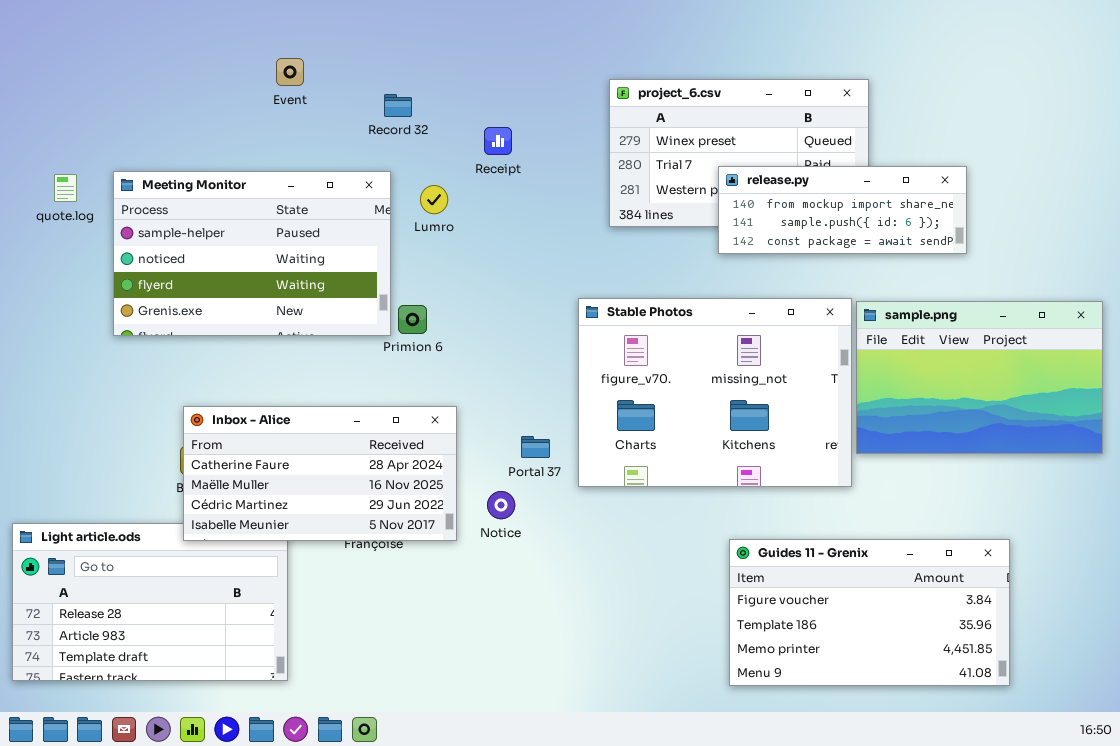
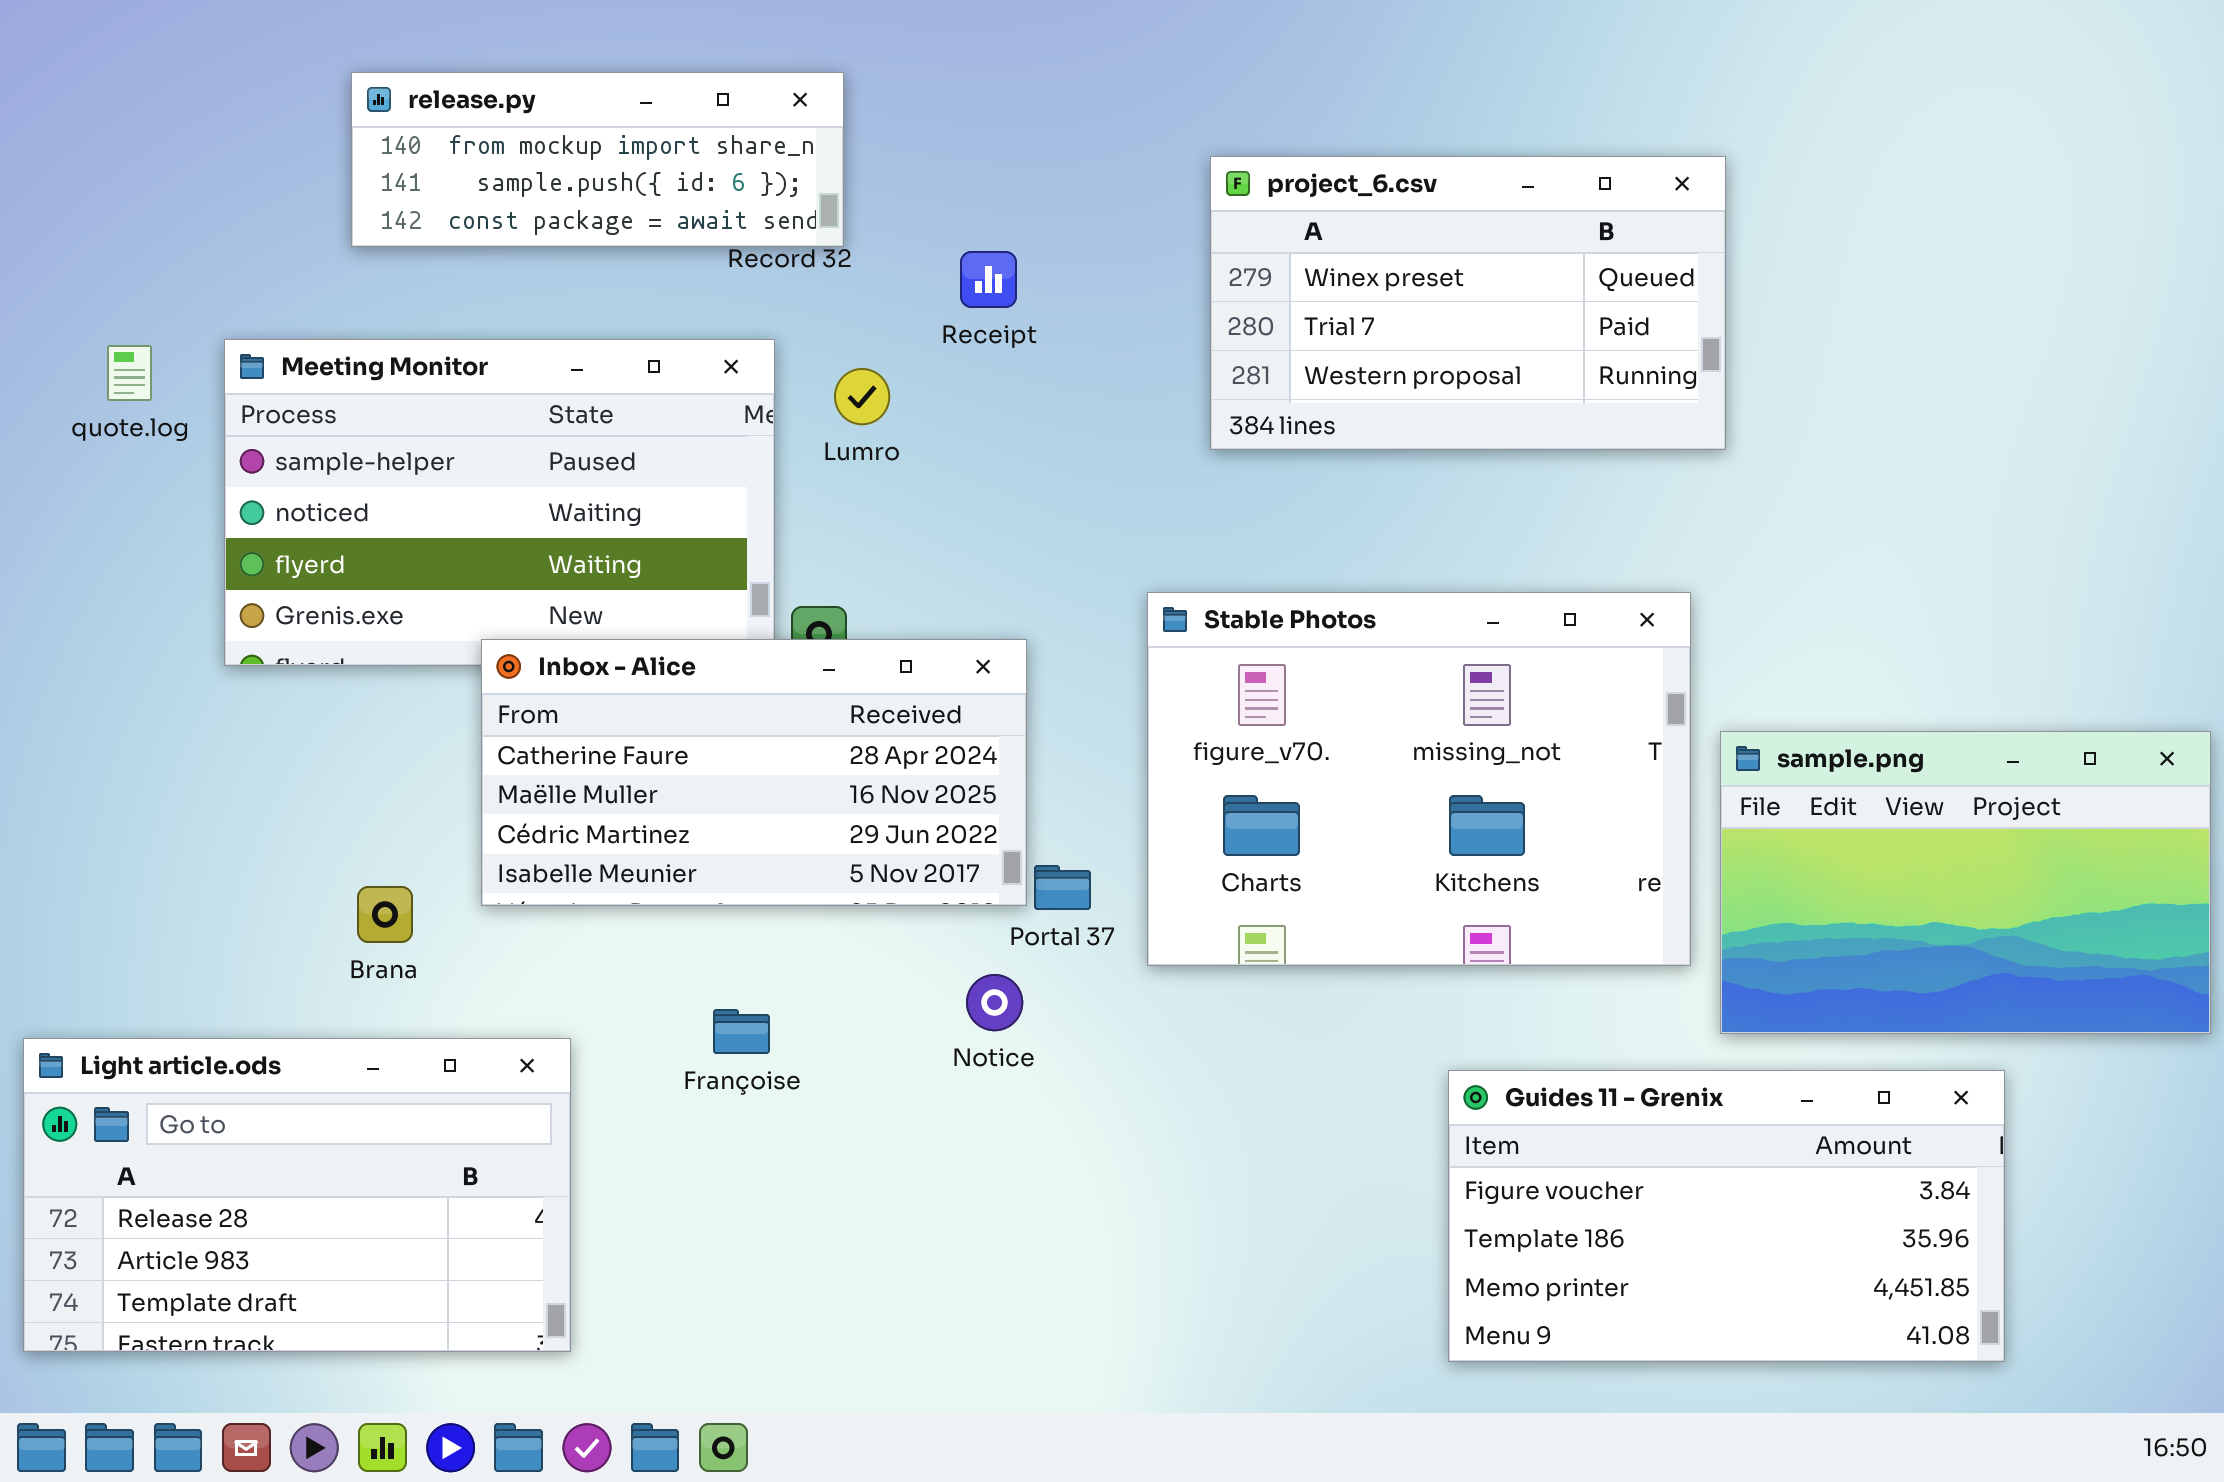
release.py: [718,166,967,254] -> [351,72,844,247], moved
sample.png: [856,301,1103,454] -> [1720,731,2211,1034], moved
Inbox - Alice: [183,406,457,541] -> [481,639,1027,906], moved

